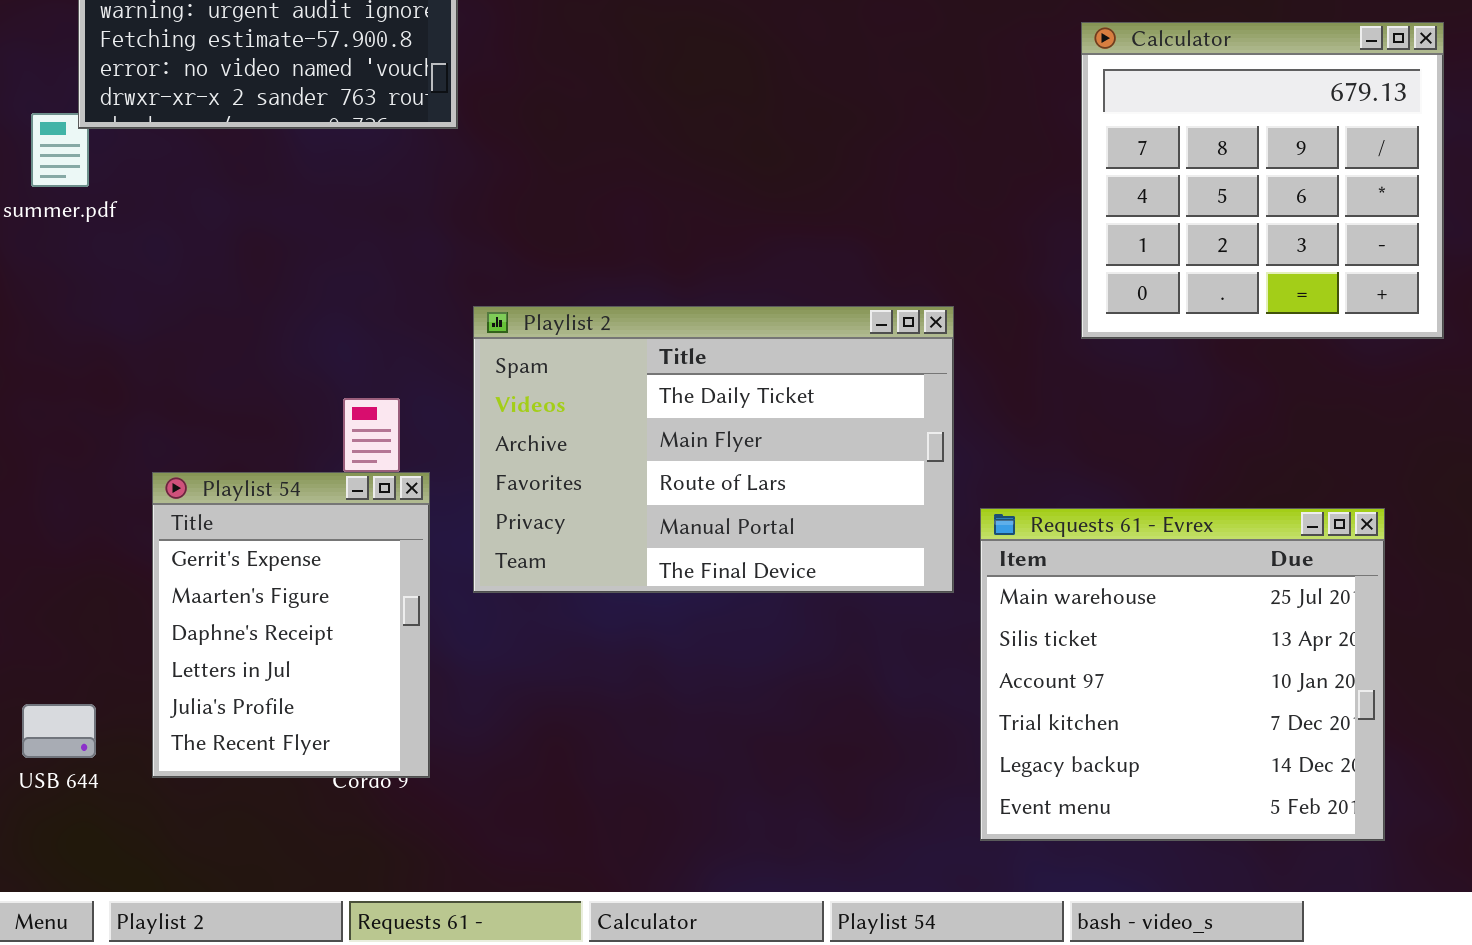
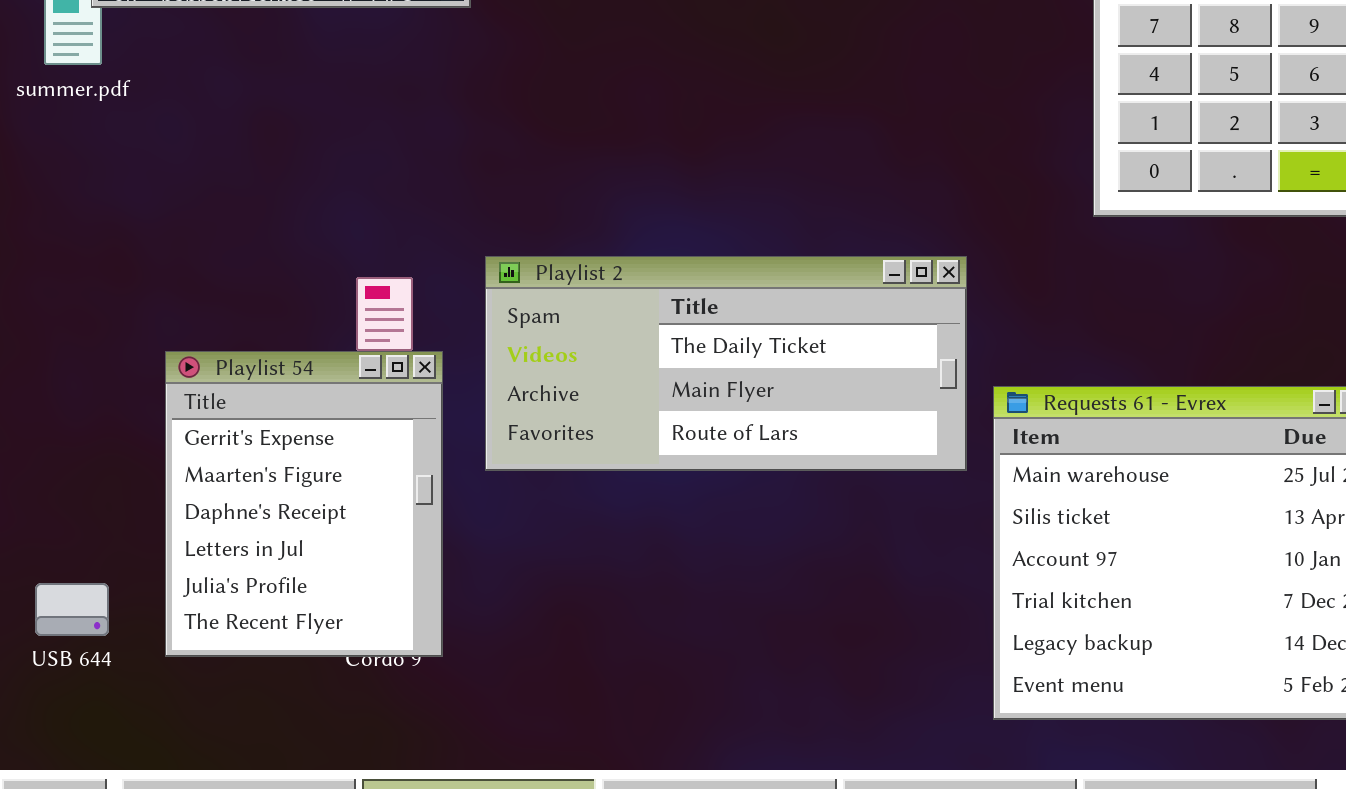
Playlist 2: [473,306,954,593] -> [485,256,967,471], resized

